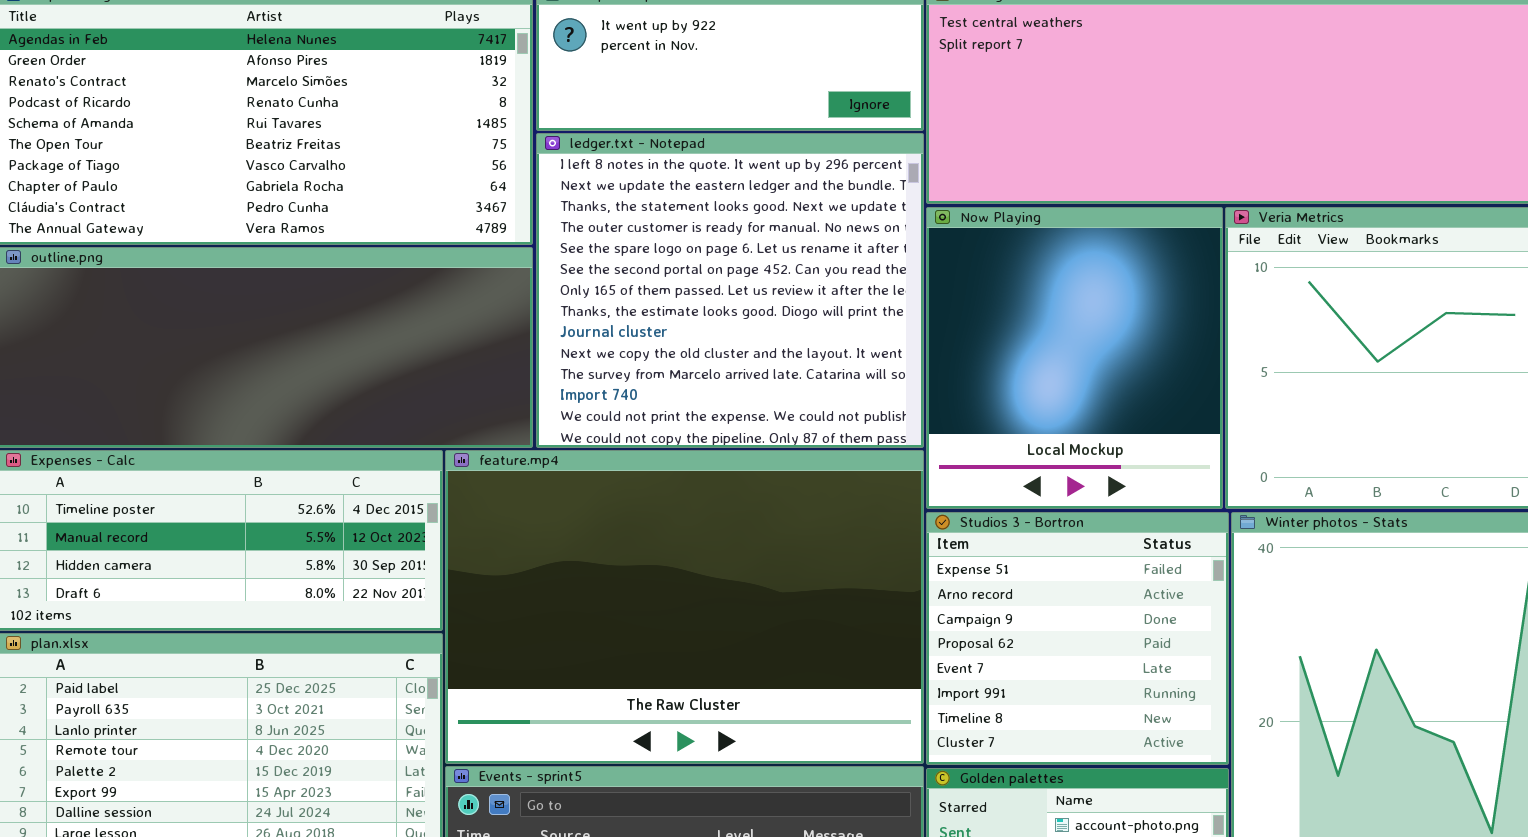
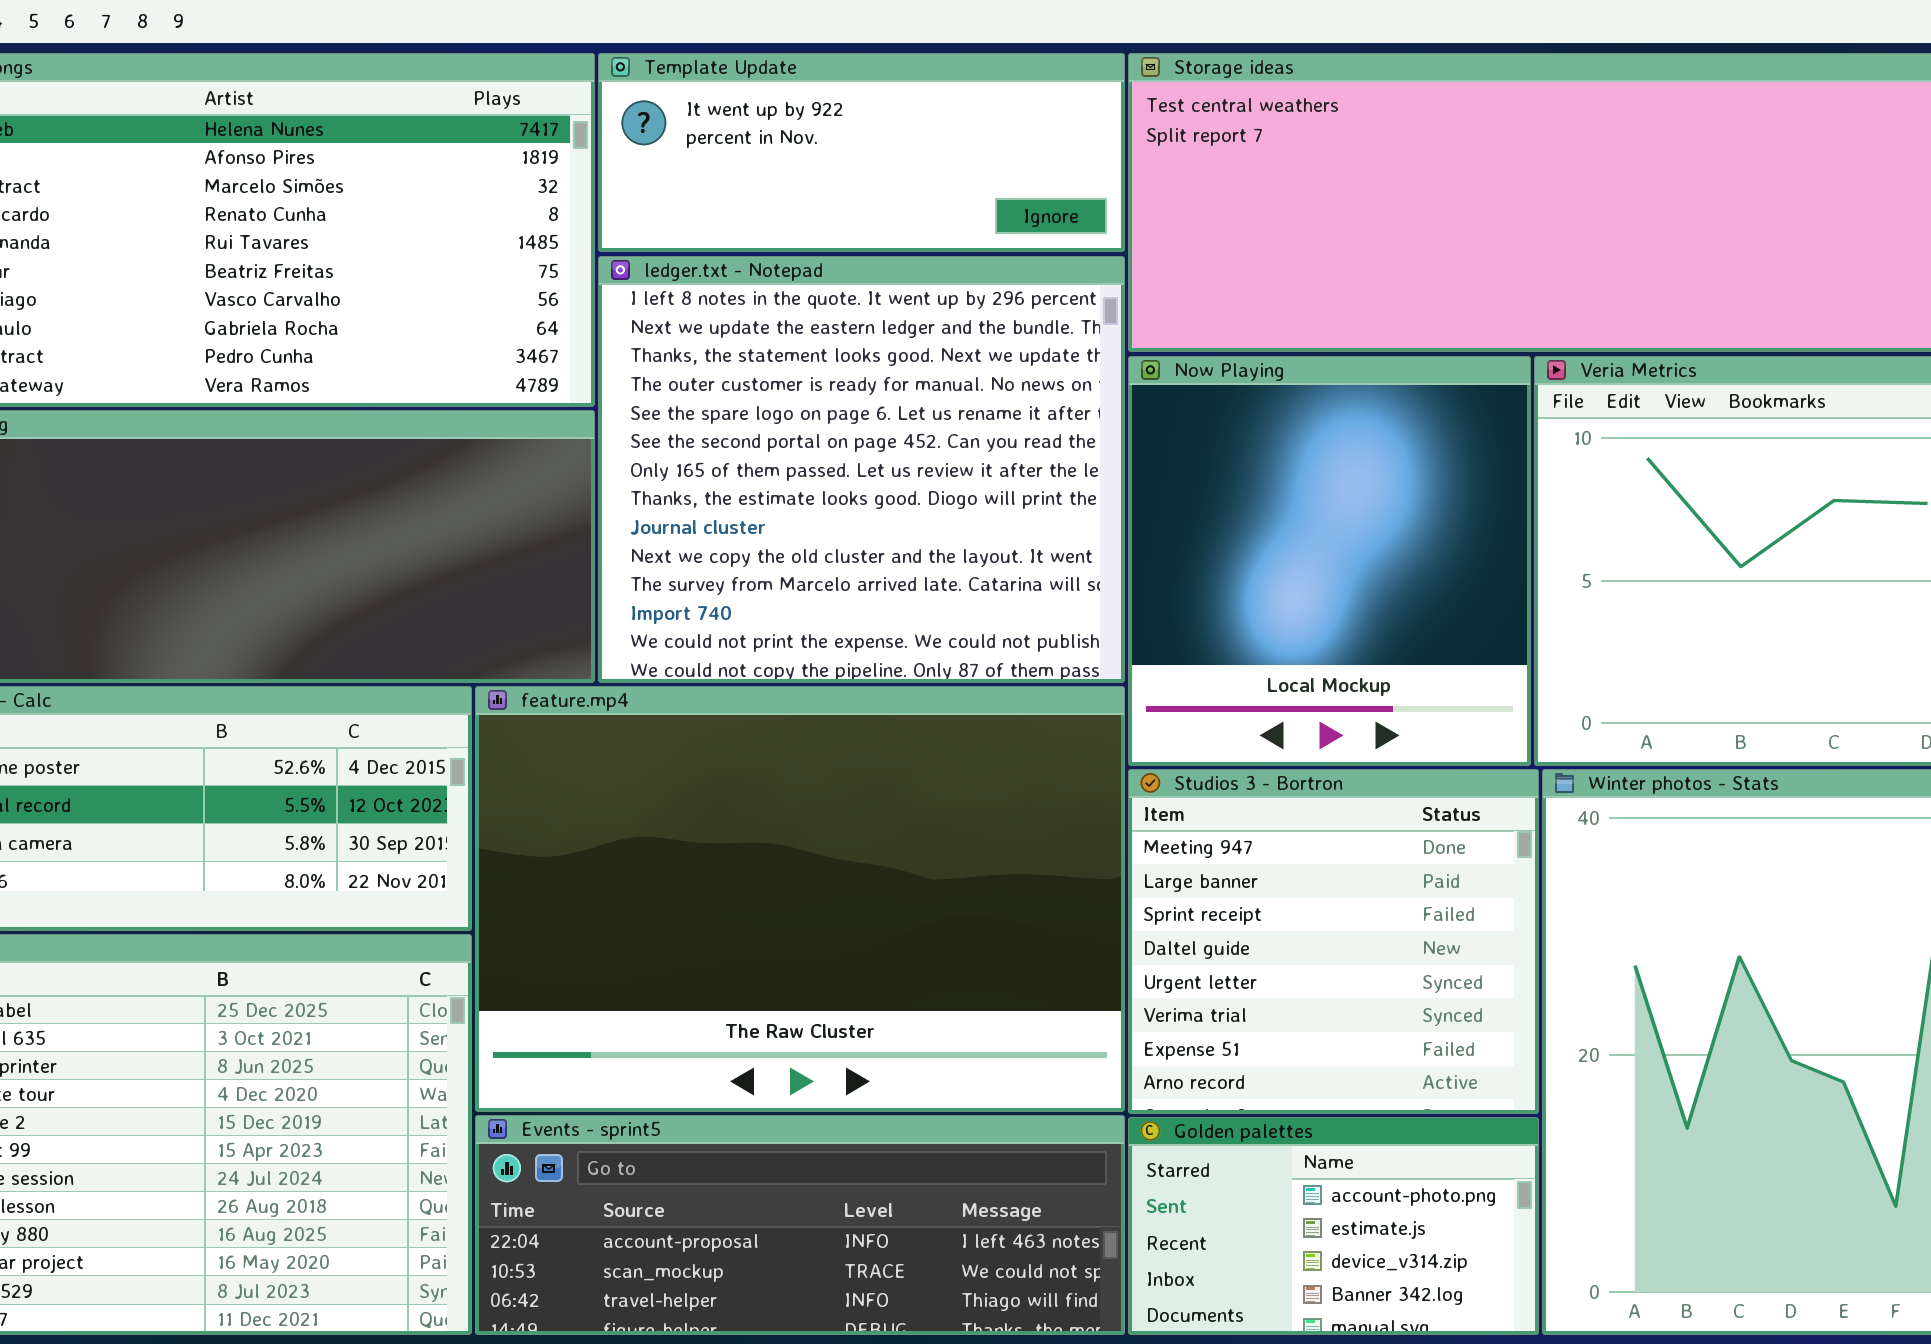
Studios 3 - Bortron: [926,512,1229,765] -> [1128,769,1539,1114], scrolled up 6 rows

